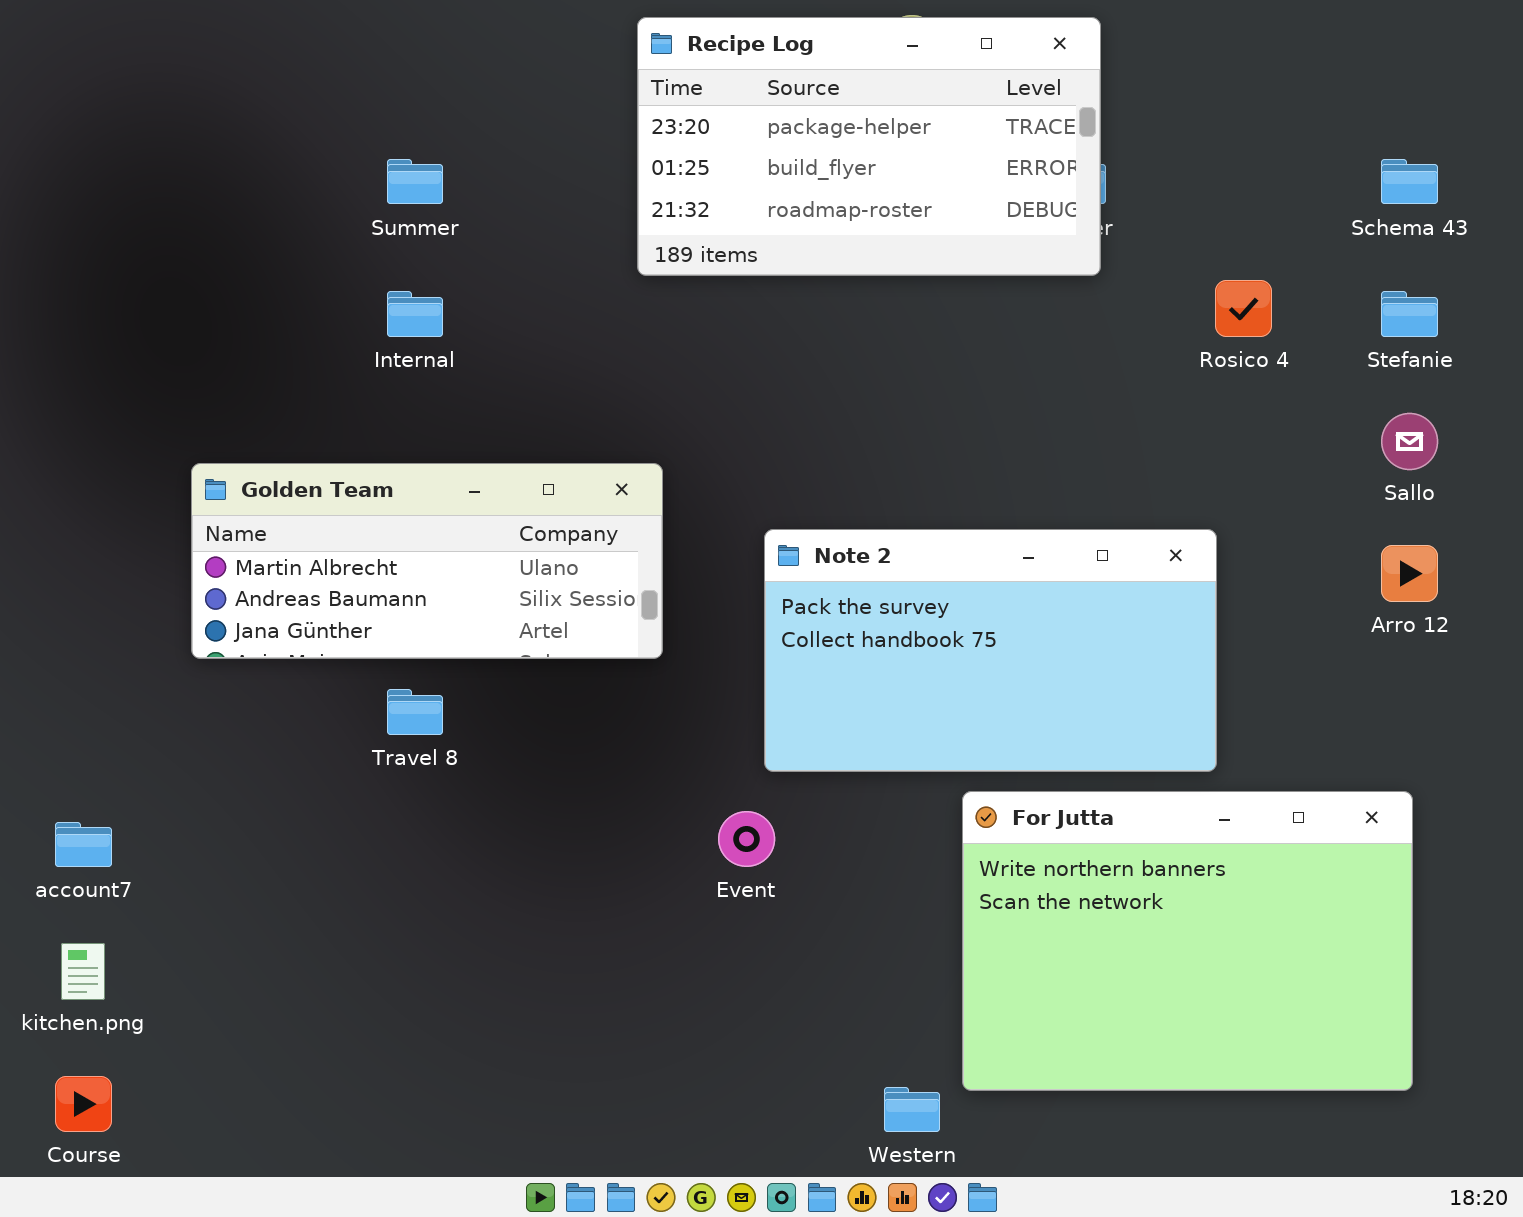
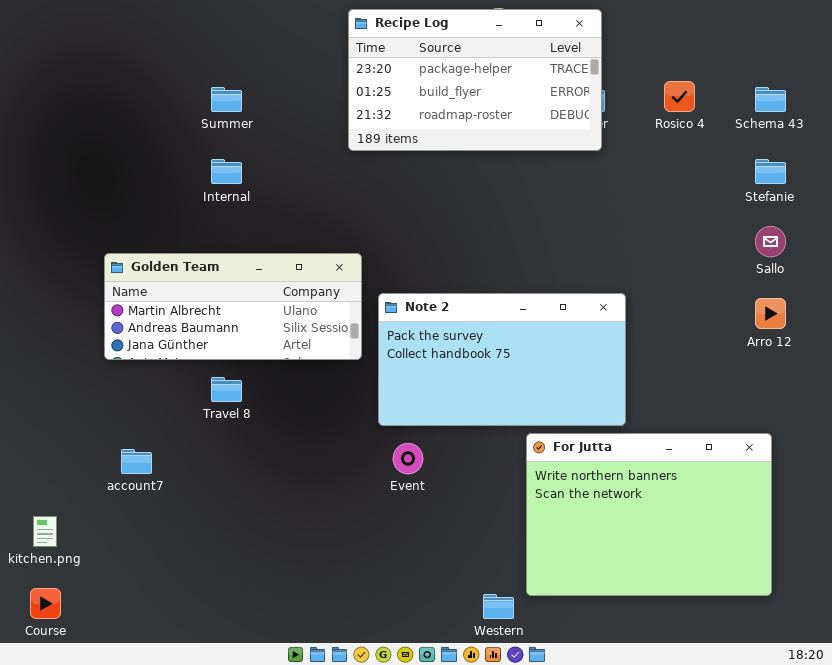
Rosico 4: [1215,280,1272,337] -> [664,81,695,112], moved
Note 2: [764,529,1217,772] -> [378,293,626,426], moved
account7: [55,822,112,867] -> [121,449,152,474], moved

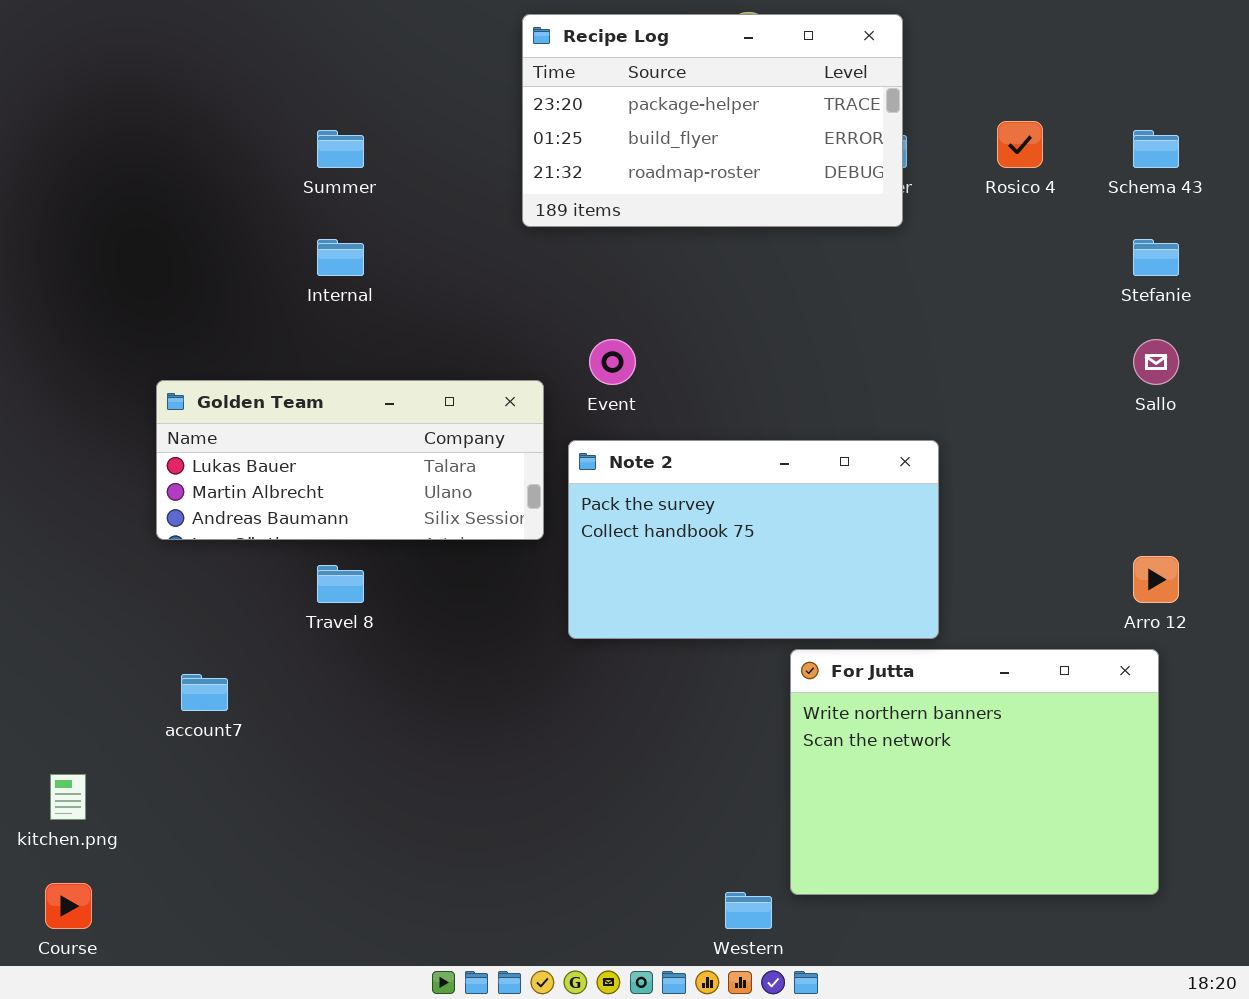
Golden Team: [104,253,362,360] -> [156,380,544,540], scrolled up 1 row
Arro 12: [755,298,786,329] -> [1133,556,1179,603], moved
Event: [393,443,423,474] -> [589,339,636,385], moved

